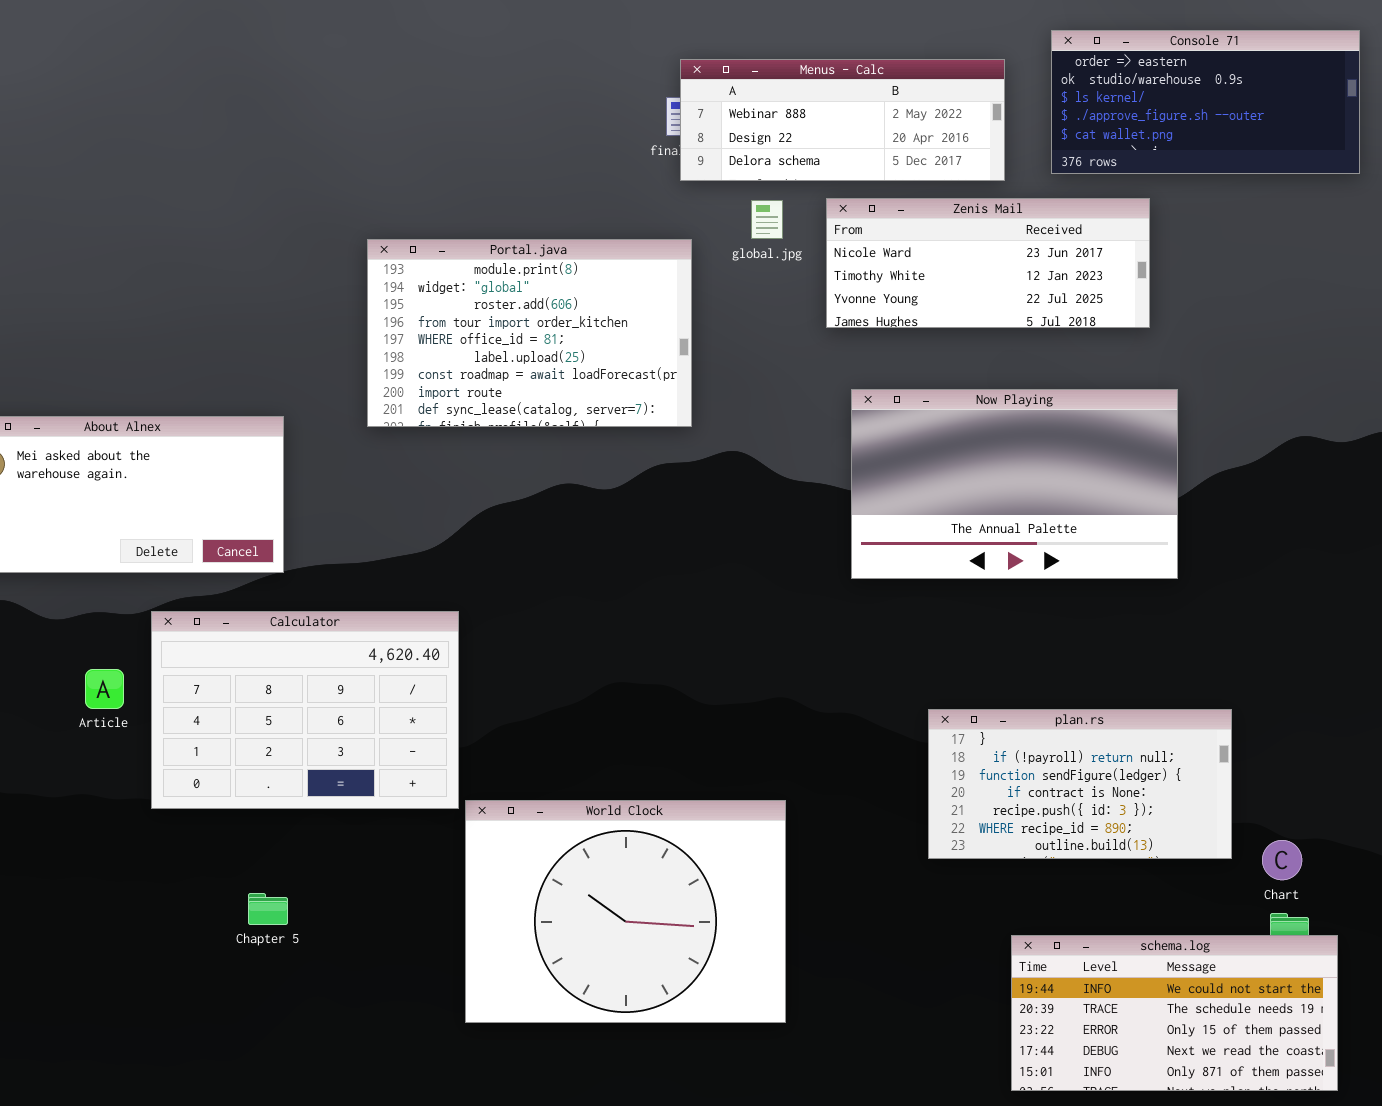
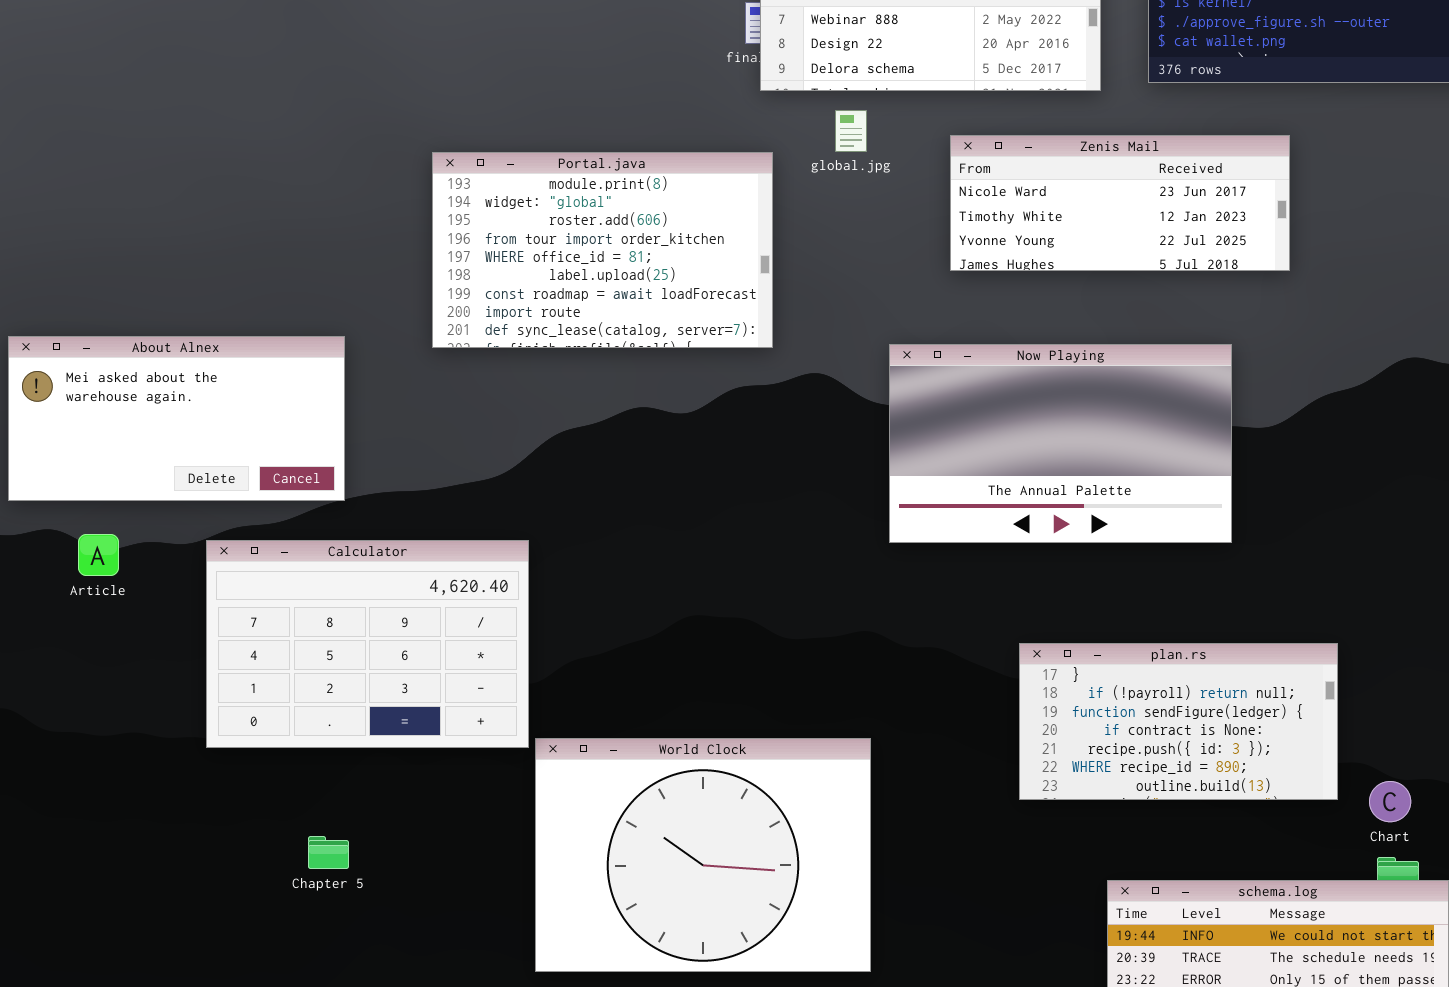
Zenis Mail: [826,198,1150,328] -> [950,135,1290,271], moved
Now Playing: [851,389,1178,579] -> [889,344,1232,543], moved
Article: [85,669,124,709] -> [78,534,119,576], moved

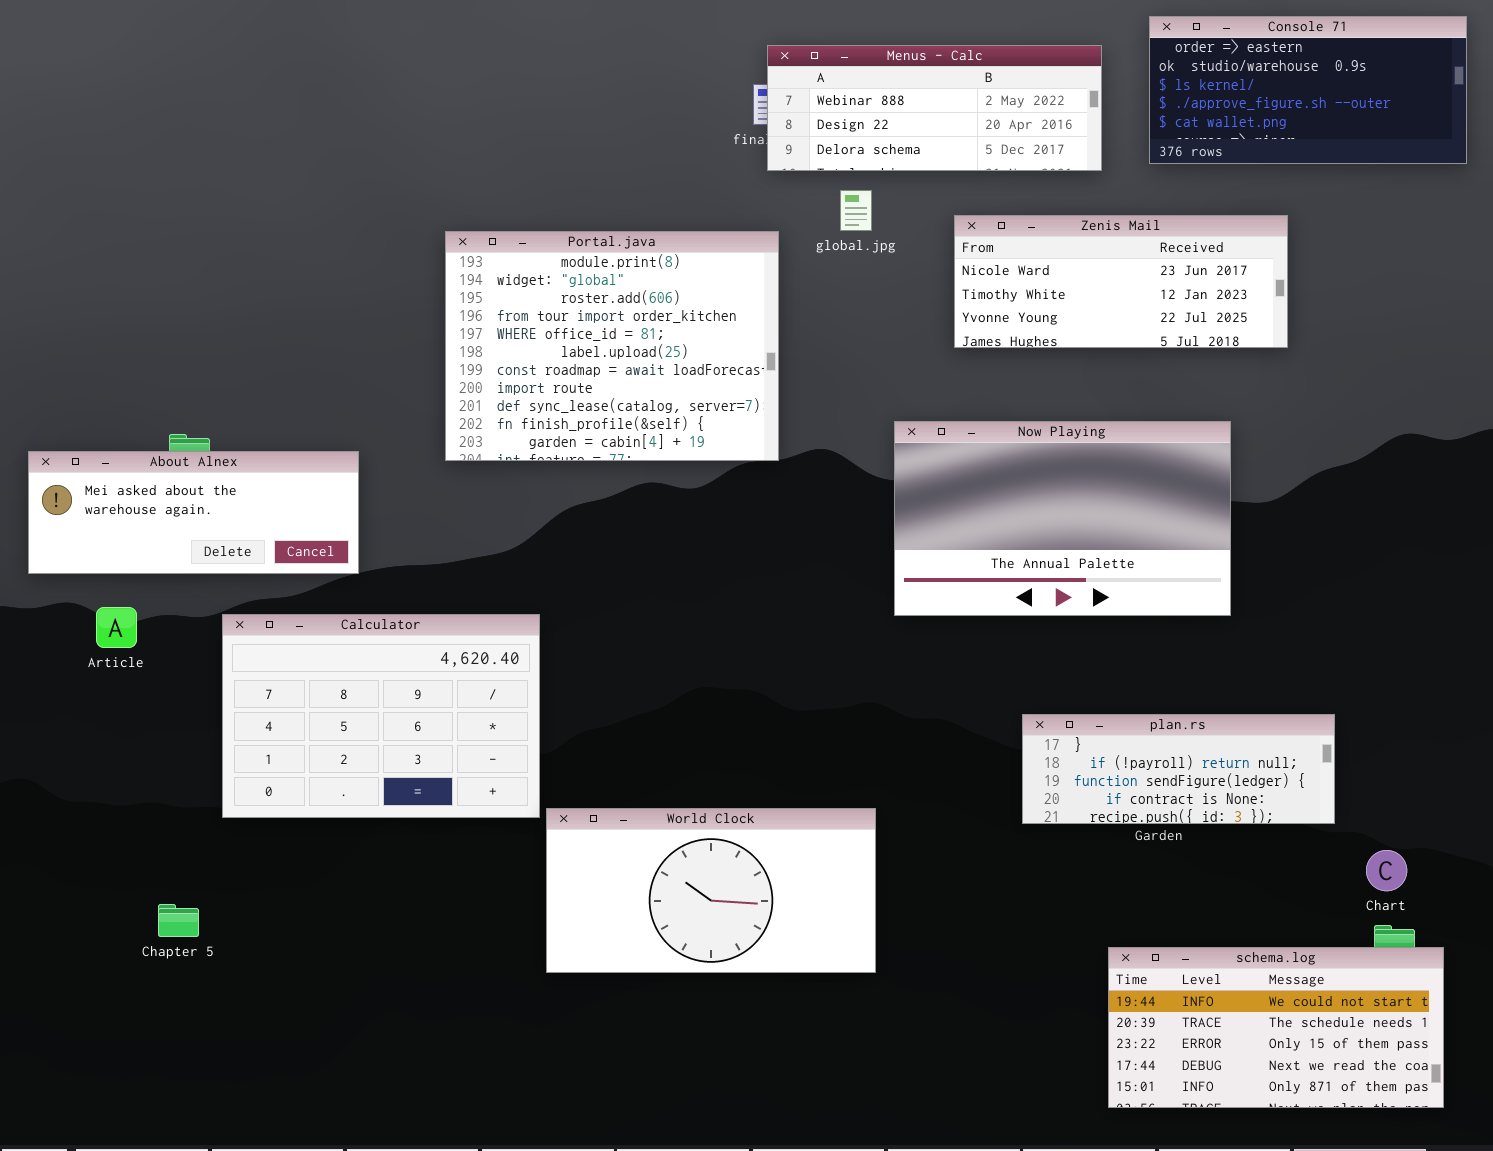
Portal.java: [432,152,773,348] -> [445,231,779,461], resized
About Alnex: [8,336,345,501] -> [28,451,359,574], resized
plan.rs: [1019,643,1338,800] -> [1022,714,1335,824], resized
World Clock: [535,738,871,972] -> [546,808,876,973], resized
Chapter 5: [308,836,349,869] -> [158,904,199,937], moved

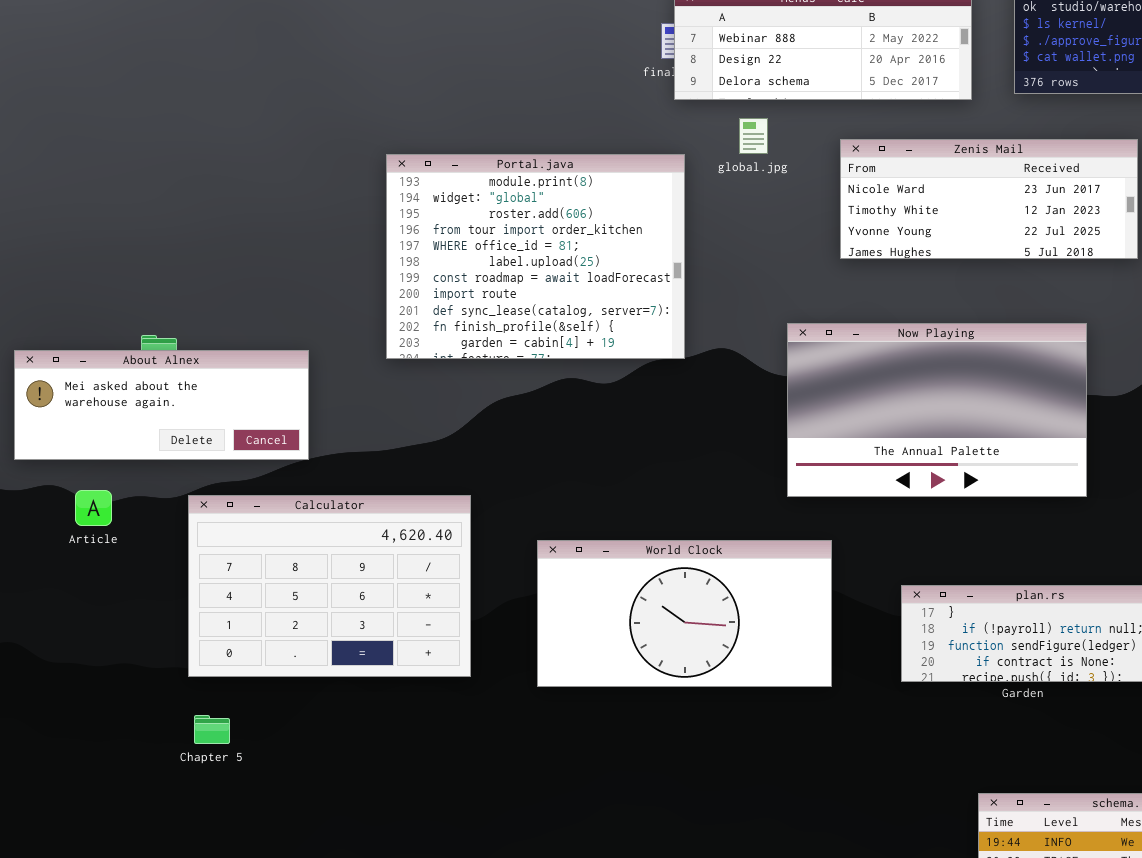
World Clock: [546,808,876,973] -> [537,540,832,687], moved
Chapter 5: [158,904,199,937] -> [194,715,230,744], moved

